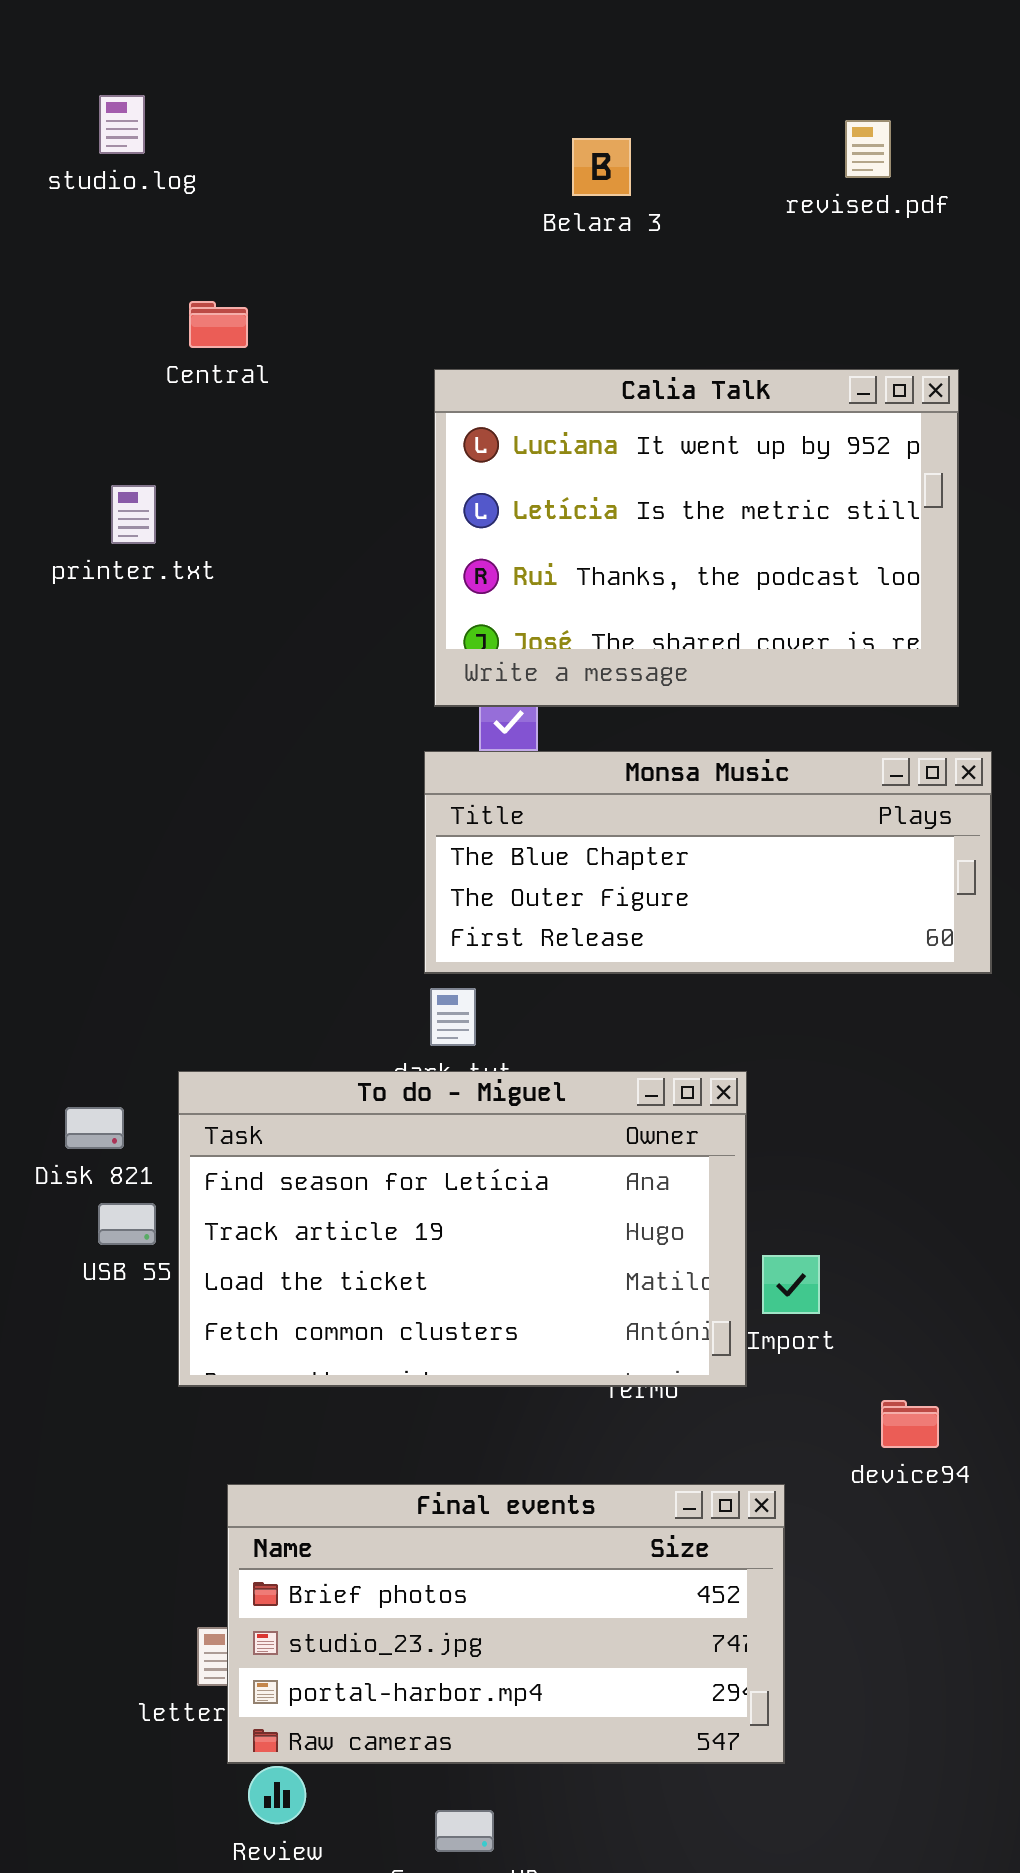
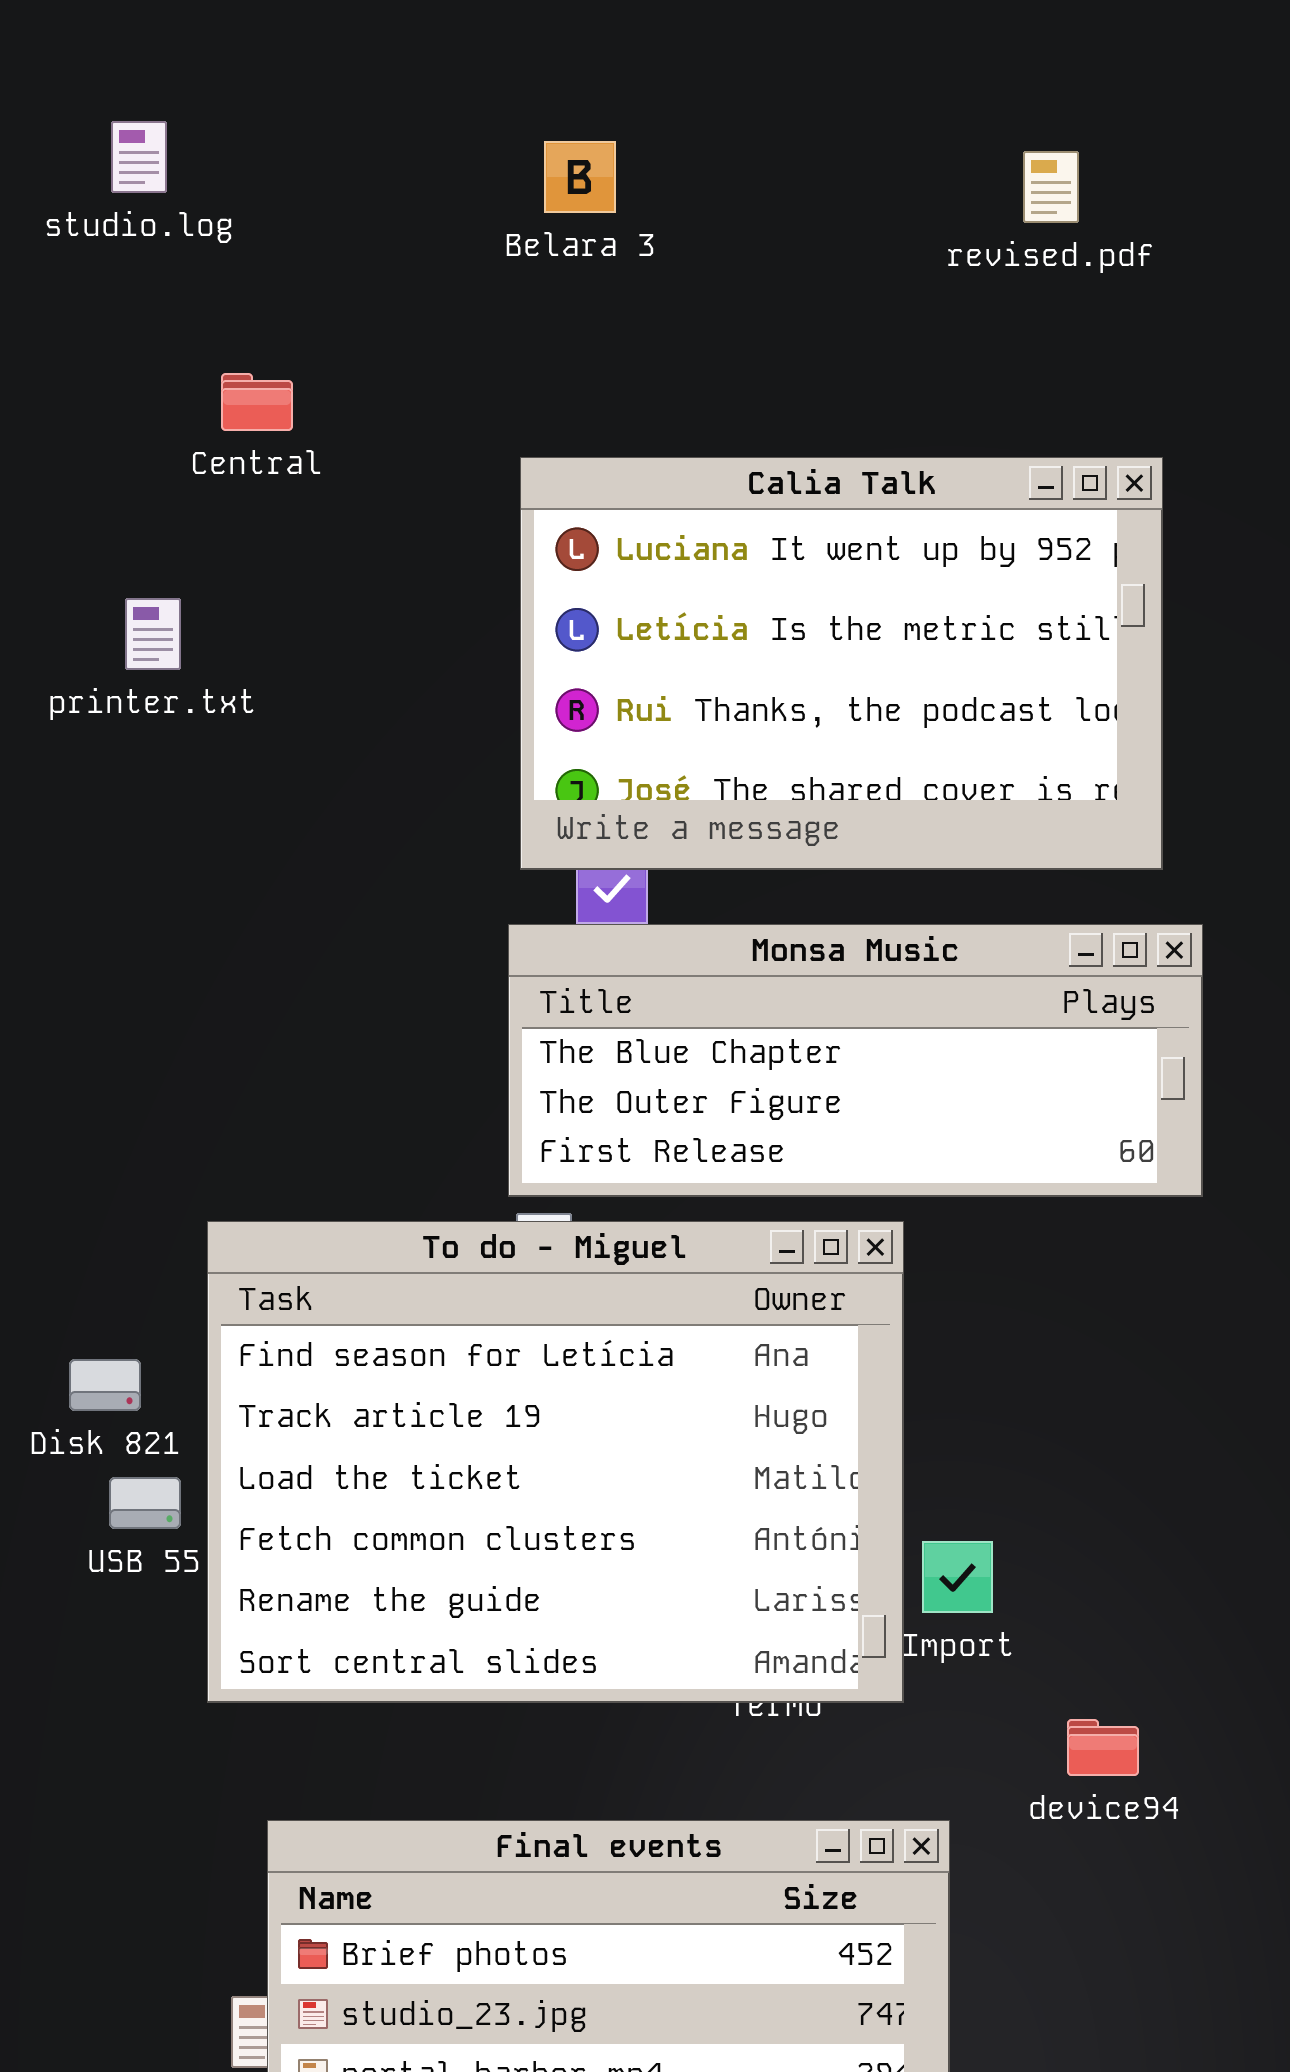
Belara 3: [572,138,631,196] -> [544,141,616,213], moved
To do - Miguel: [178,1071,747,1387] -> [207,1221,904,1703], resized

